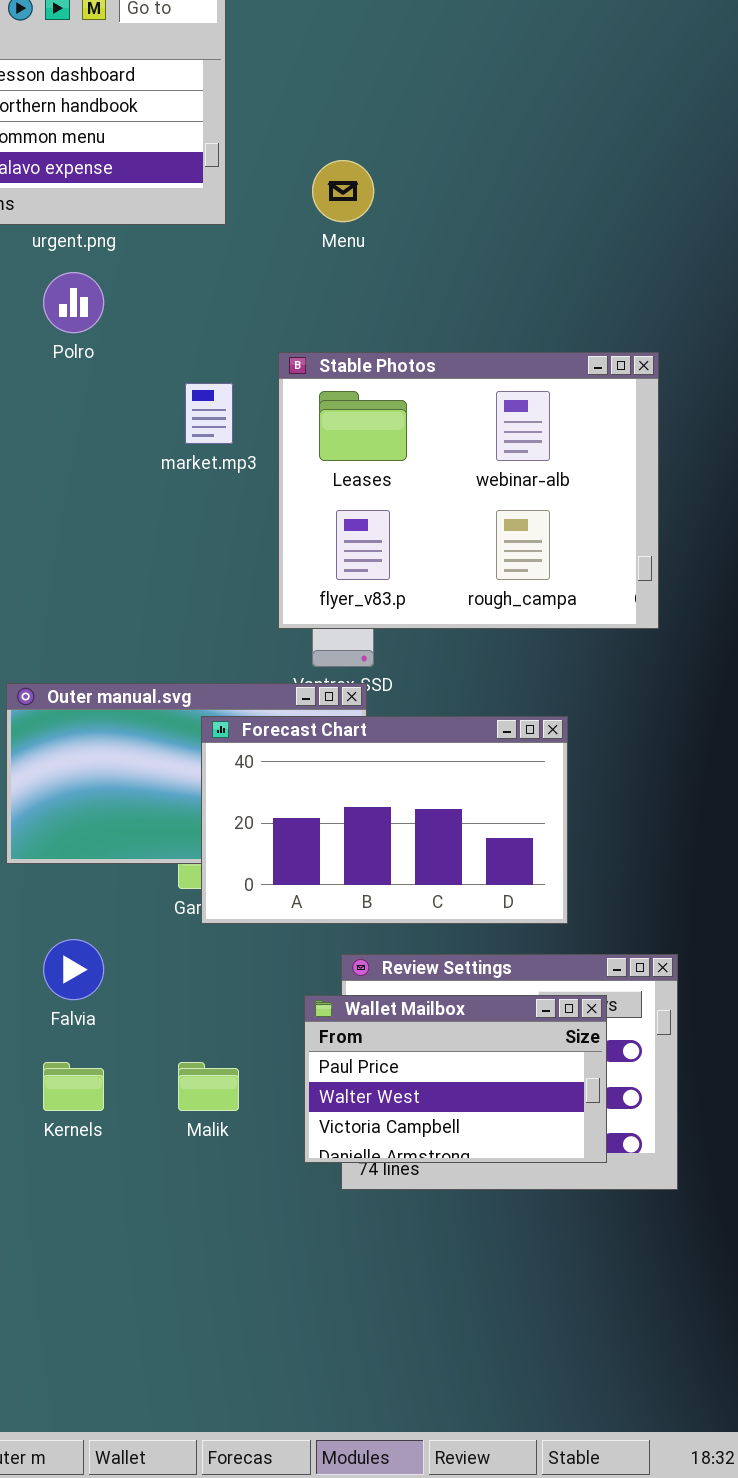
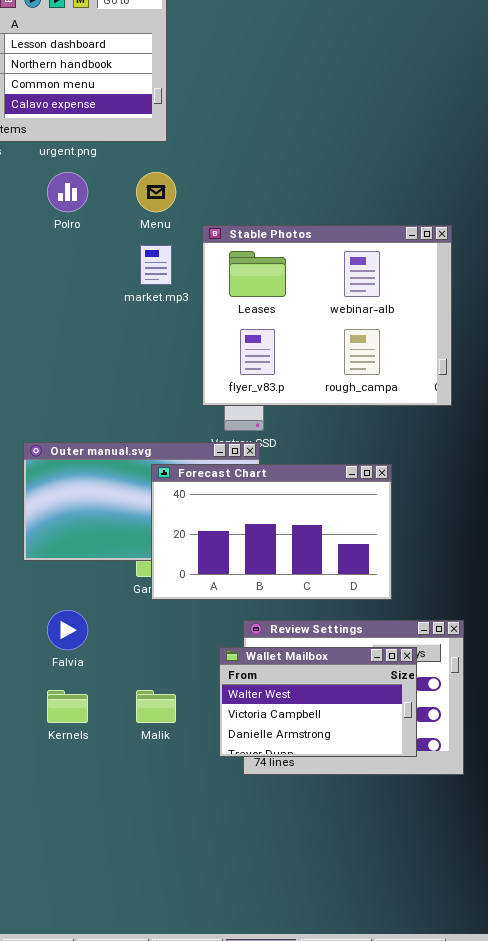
Menu: [312,160,374,222] -> [136,172,176,212], moved
Wallet Mailbox: [304,995,607,1163] -> [219,647,417,757], scrolled down 1 row

